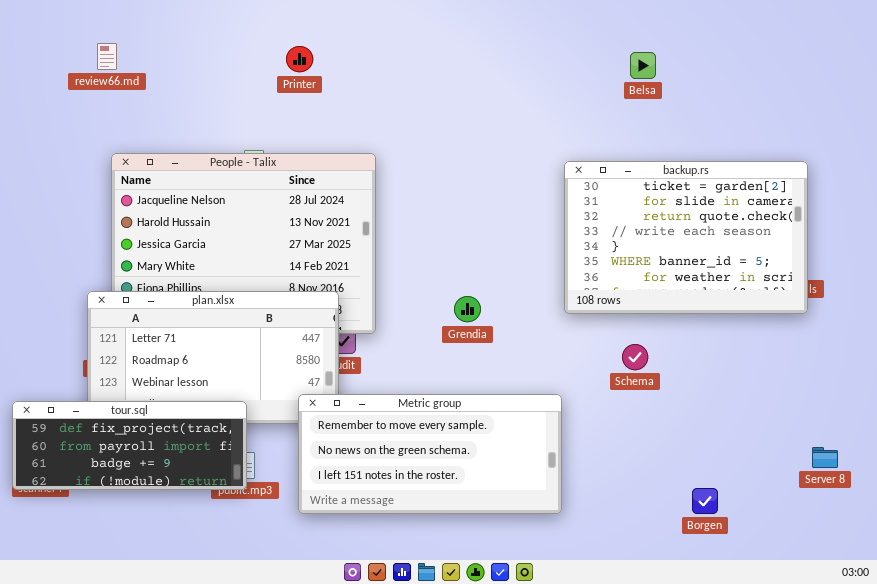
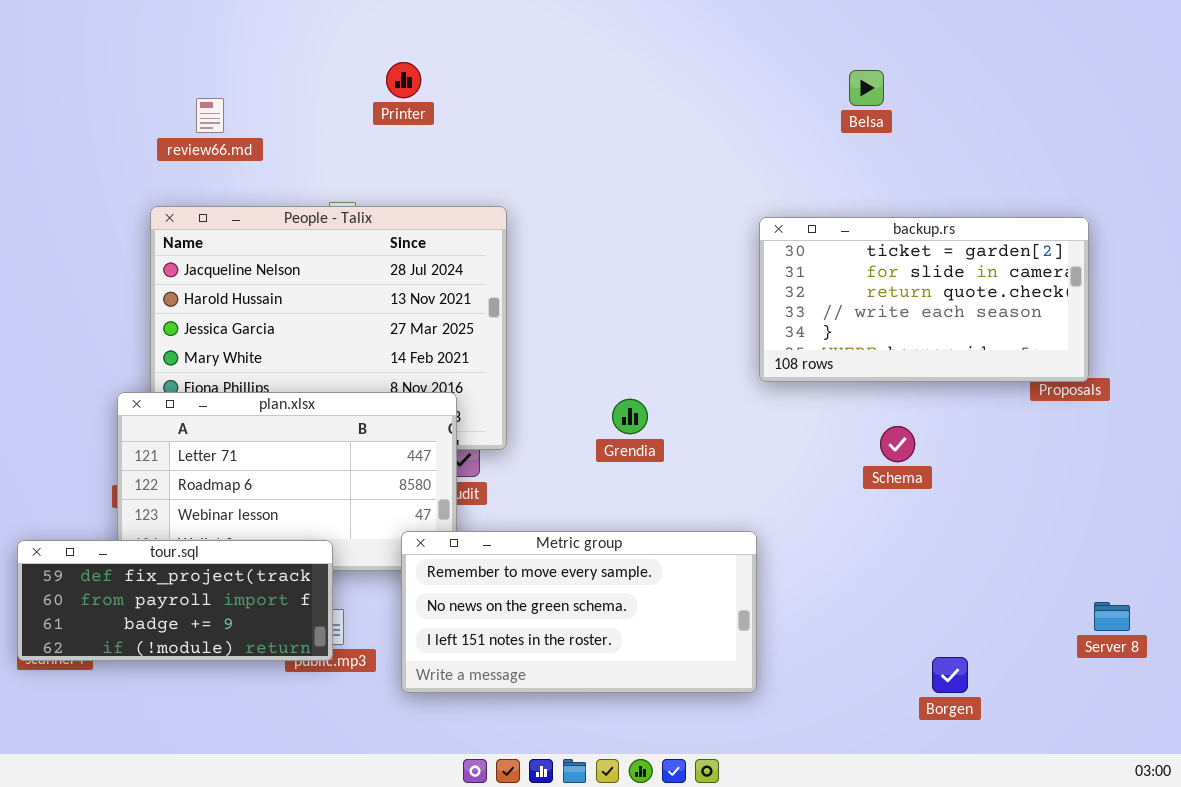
review66.md: [97,43,117,70] -> [196,98,224,133], moved
backup.rs: [564,161,808,314] -> [759,217,1089,382], resized
Schema: [622,344,648,370] -> [880,426,915,462], moved

